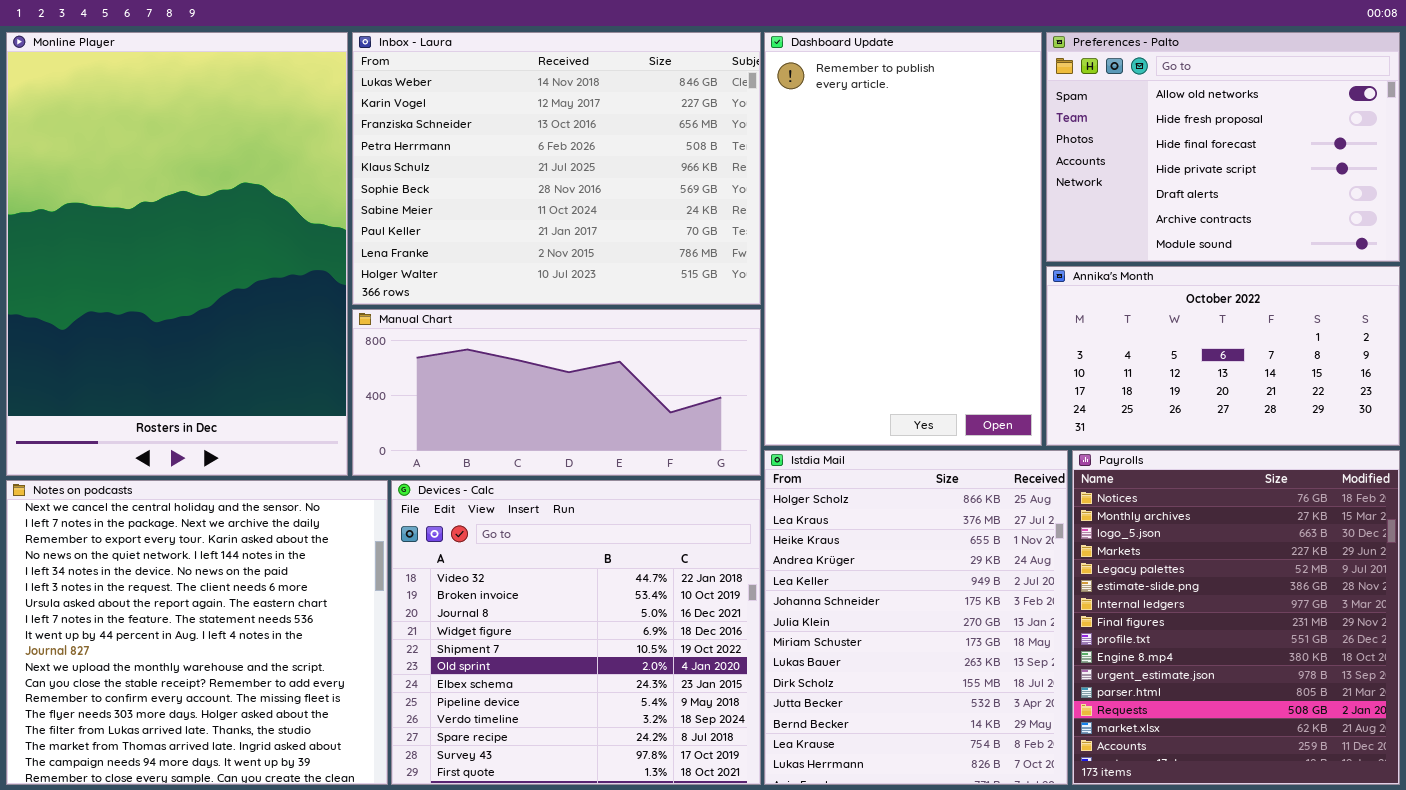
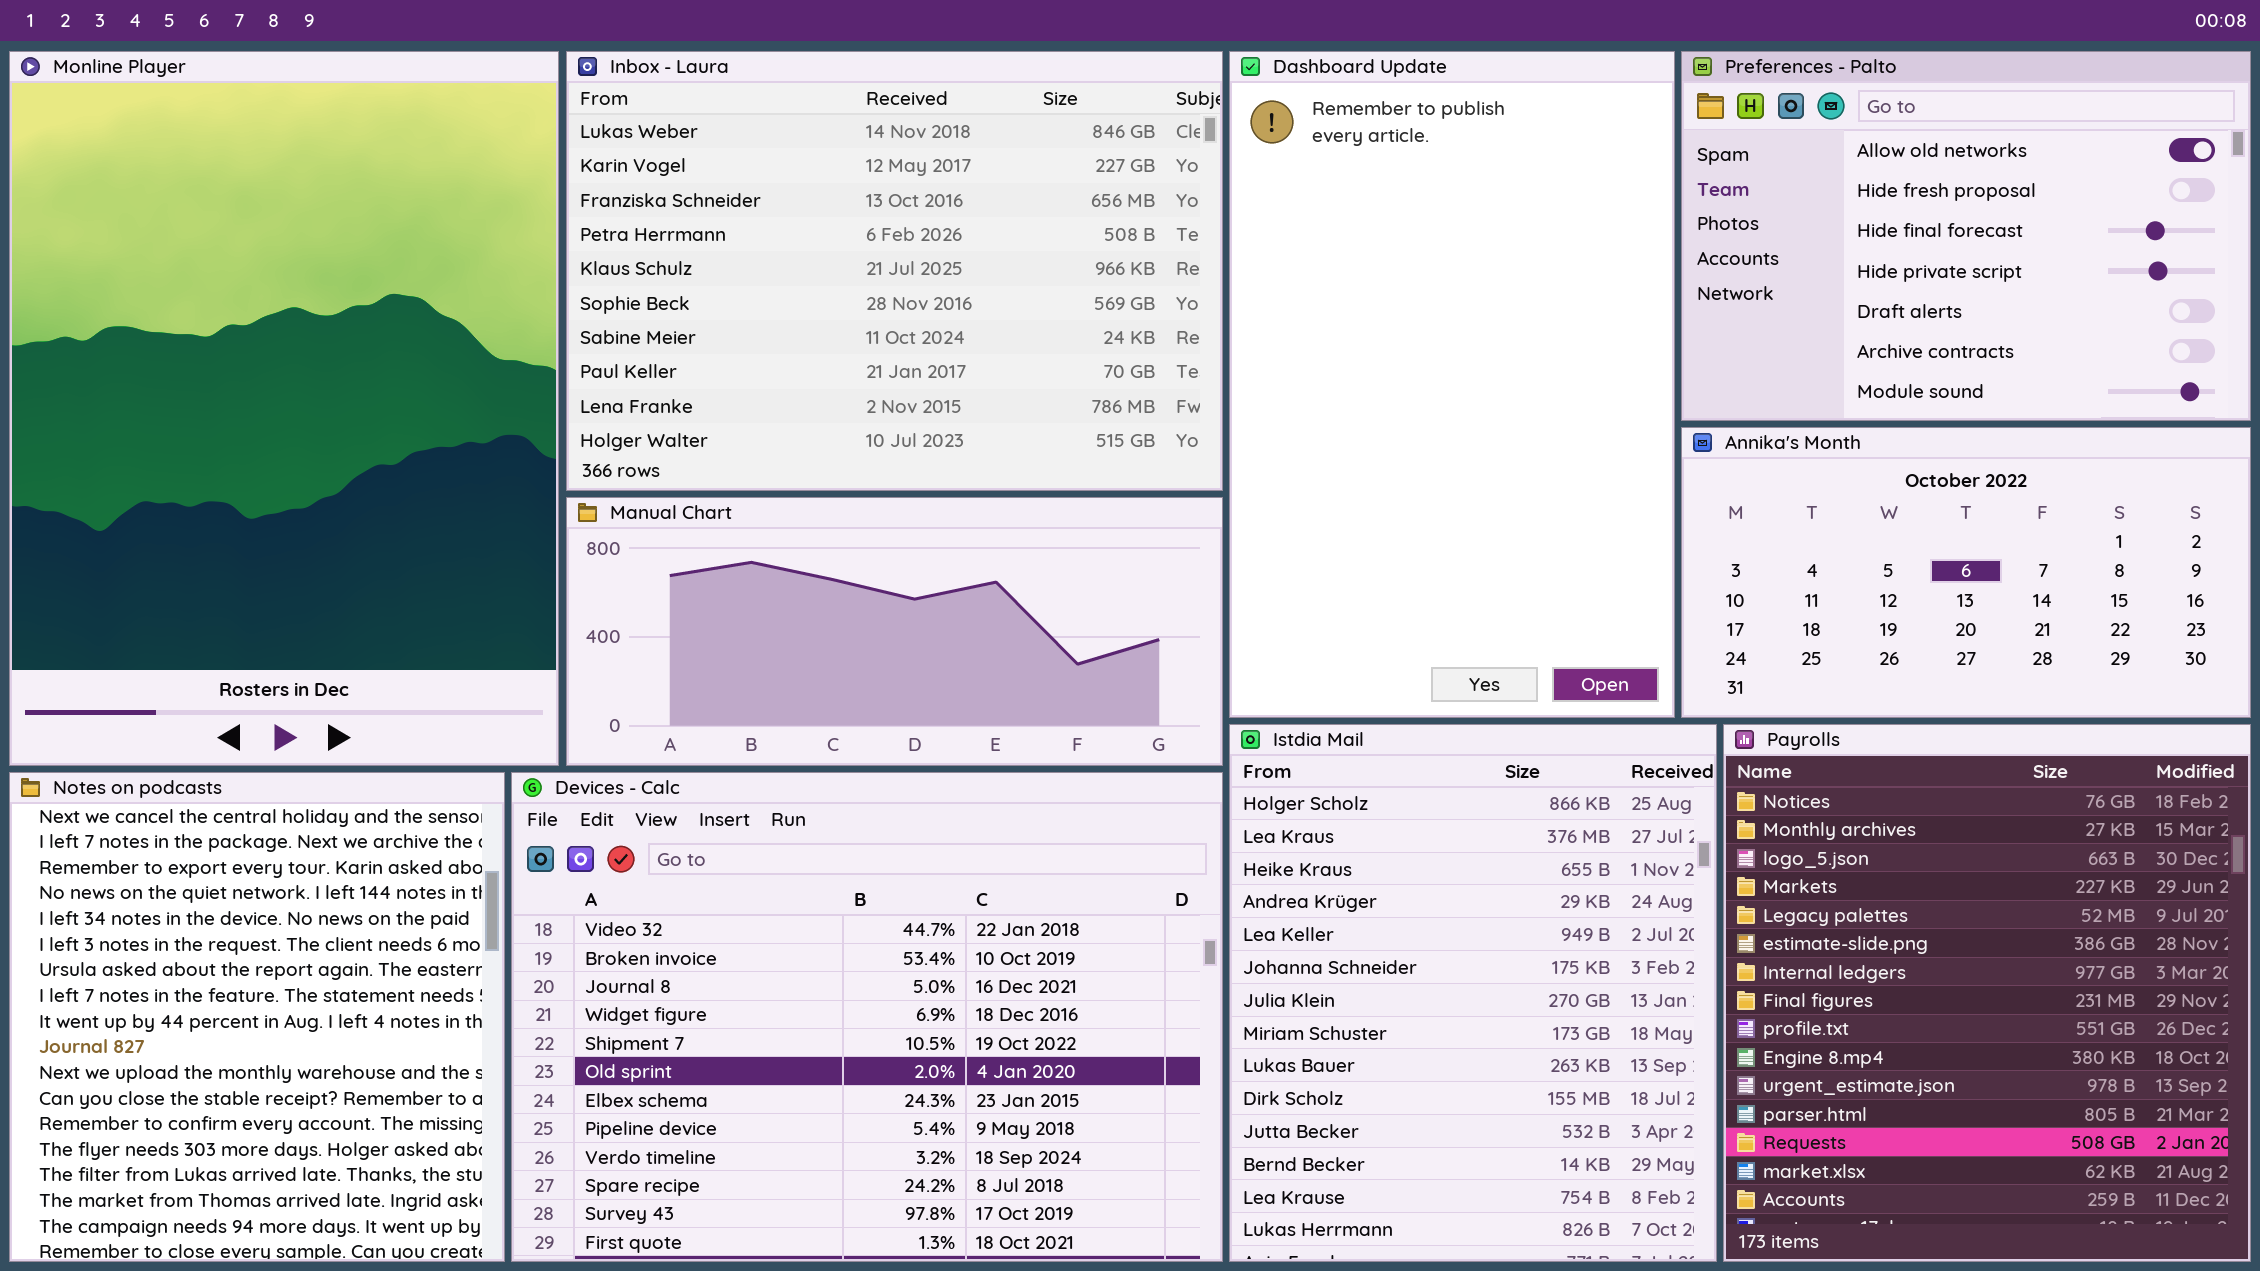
Notes on podcasts: [6,480,388,785] -> [9,772,505,1262], resized
Devices - Calc: [391,480,761,785] -> [511,772,1223,1262], resized

